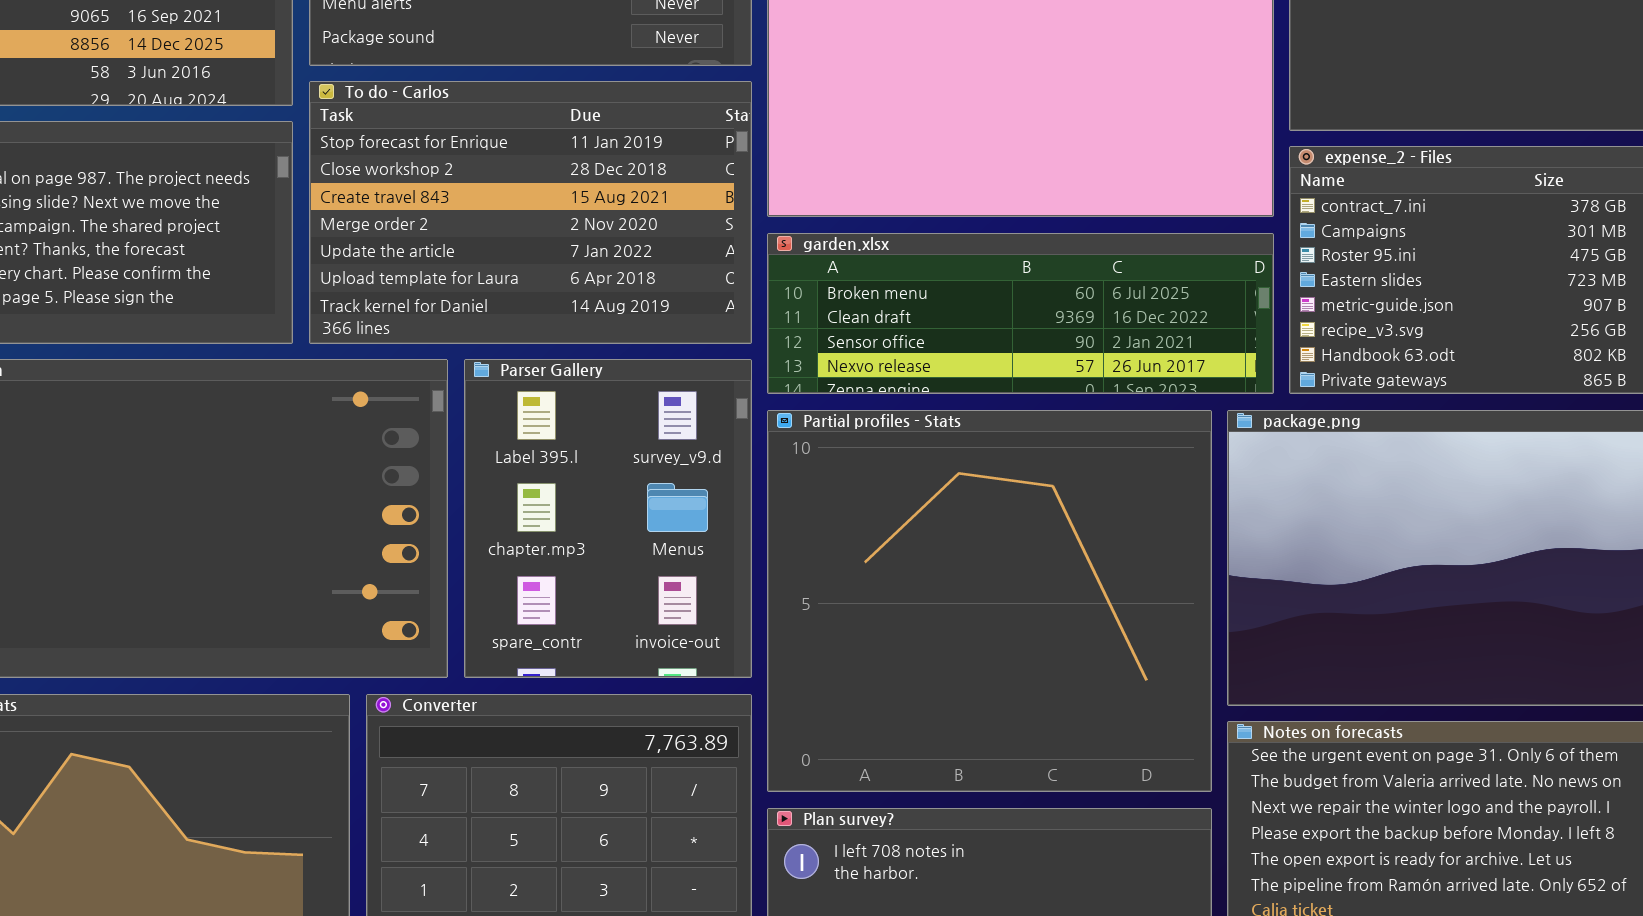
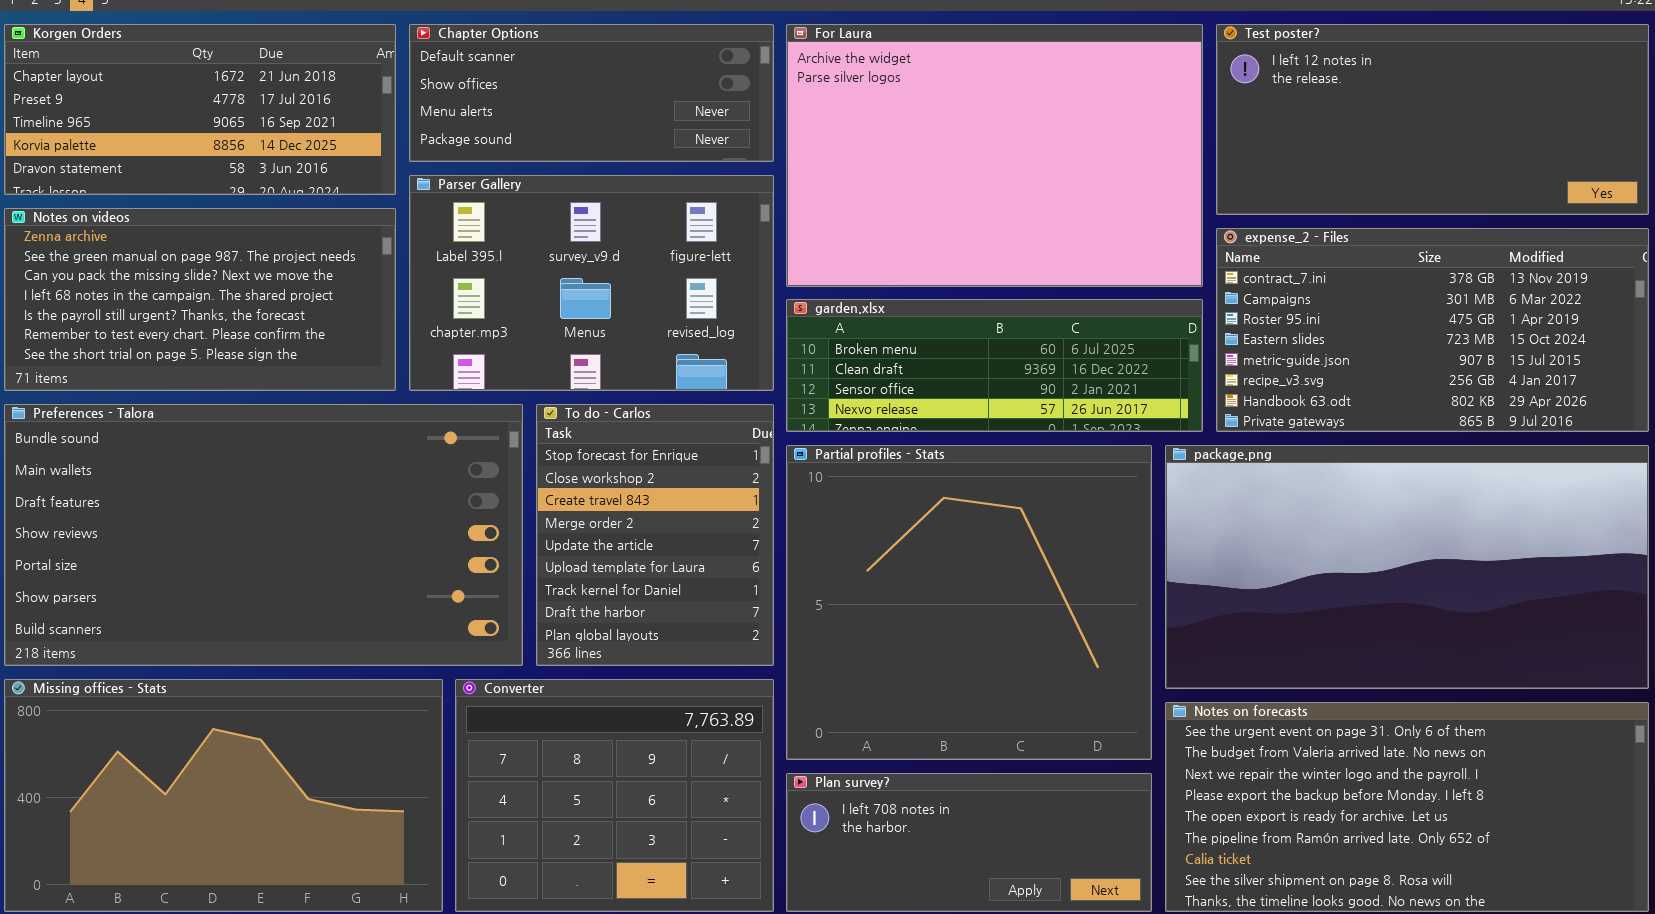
To do - Carlos: [309,81,752,344] -> [536,404,774,666], moved, resized
Parser Gallery: [464,359,752,678] -> [409,175,774,391], moved, resized

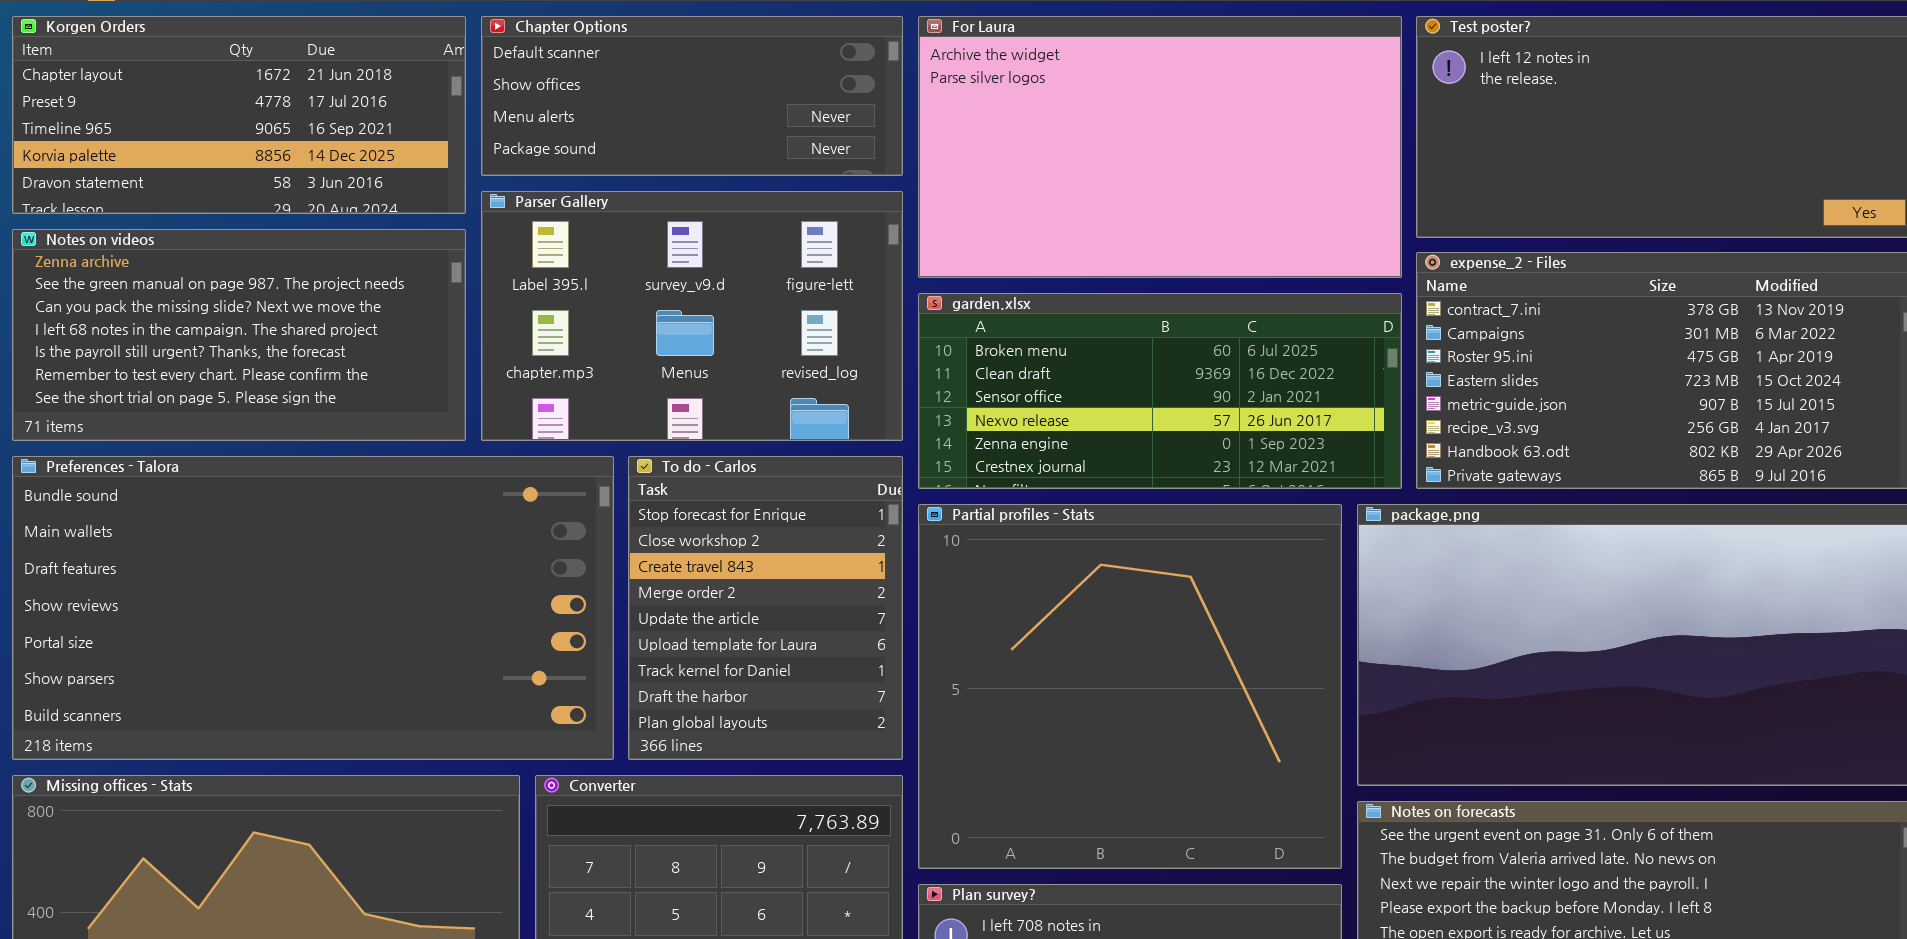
For Laura: [786,24,1203,287] -> [918,16,1402,278], resized
garden.xlsx: [786,299,1203,432] -> [918,293,1402,489], resized

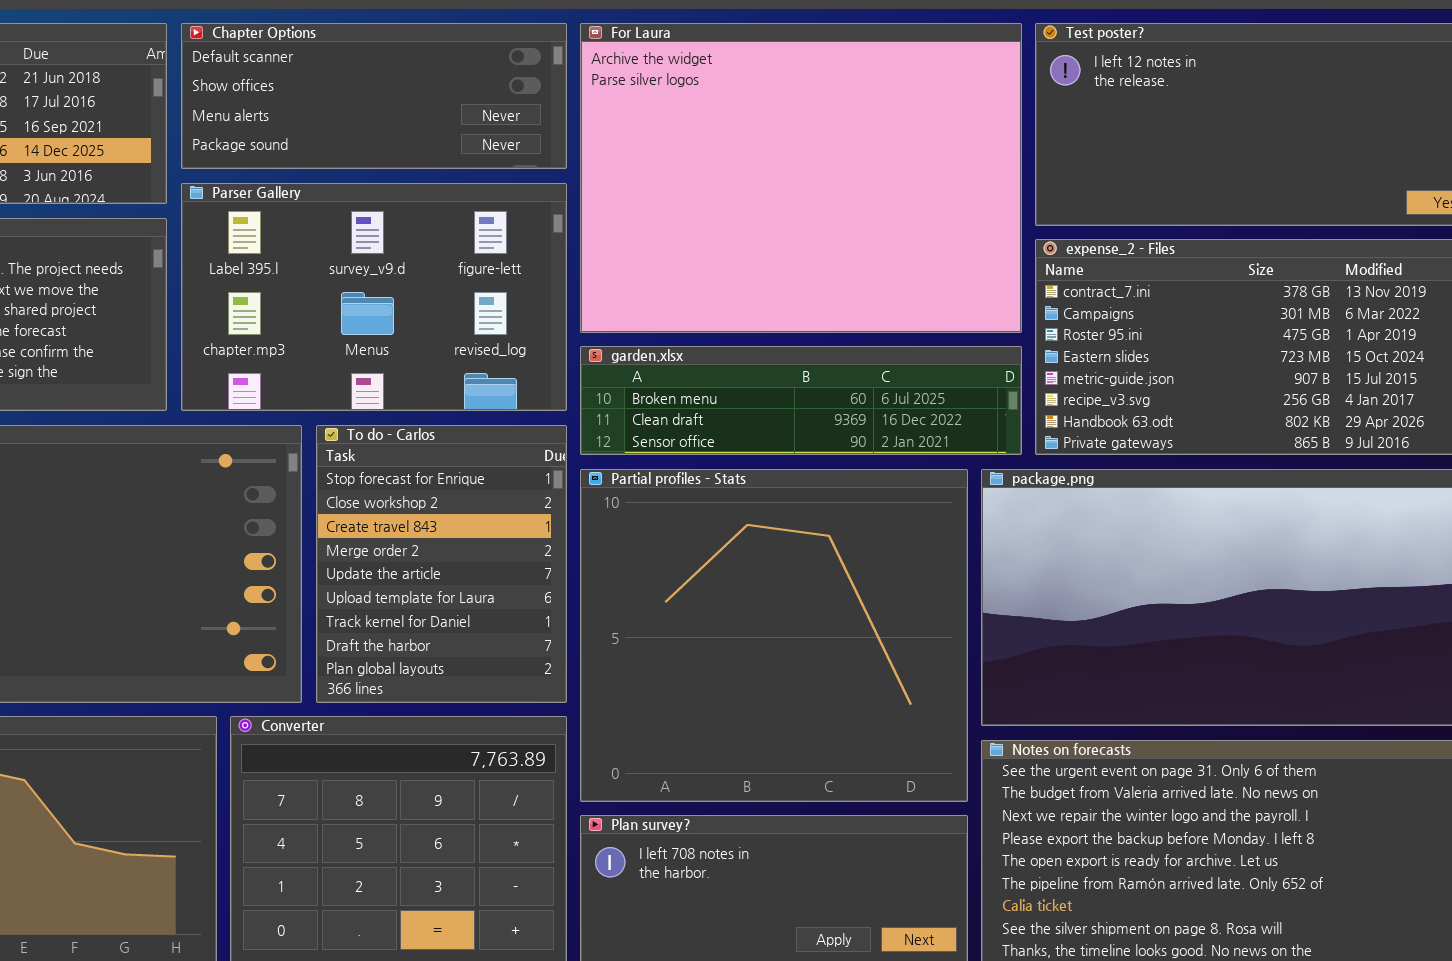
For Laura: [918,16,1402,278] -> [580,23,1022,333], resized
garden.xlsx: [918,293,1402,489] -> [580,346,1022,455], resized

